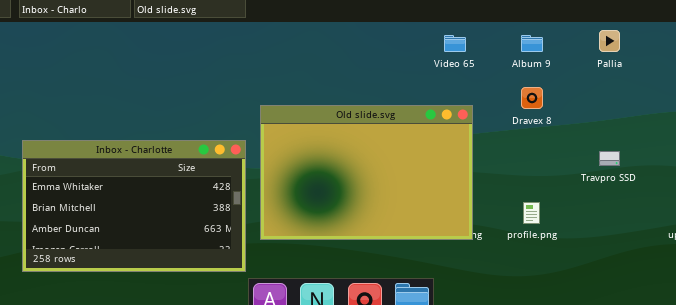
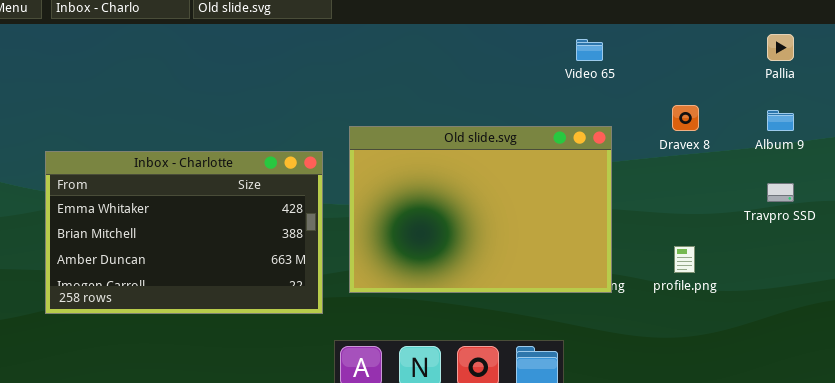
Album 9: [521,35,543,52] -> [767,110,794,131], moved
Inbox - Charlotte: [22,140,246,272] -> [45,151,323,314], moved

